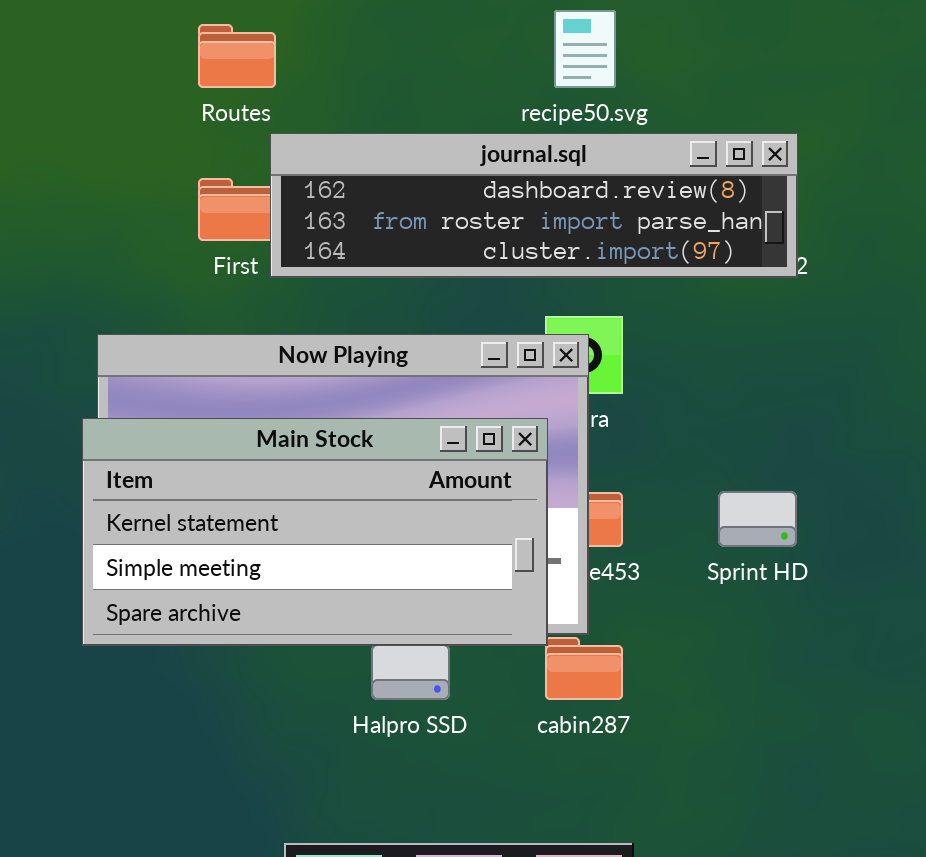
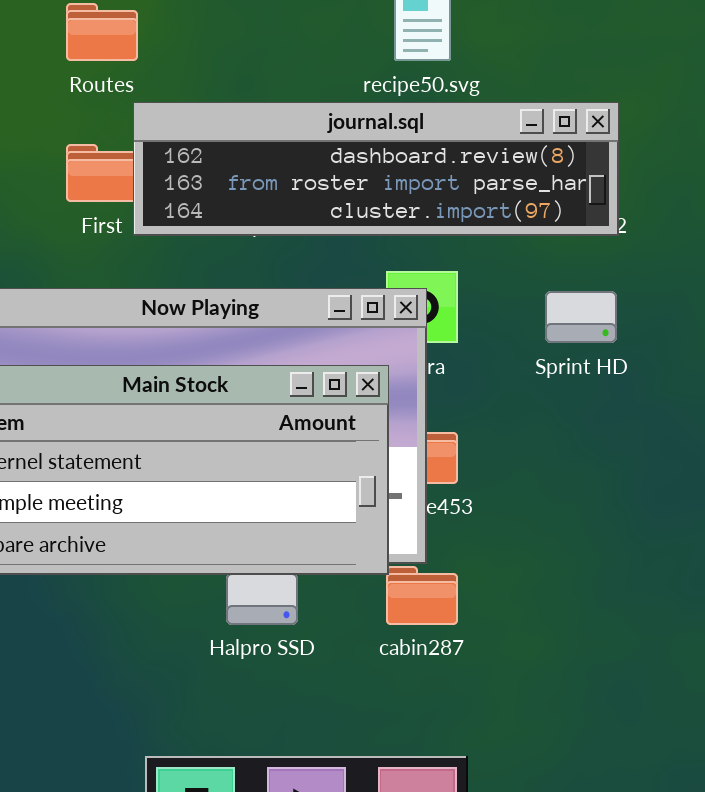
Sprint HD: [718,491,797,547] -> [545,291,617,343], moved

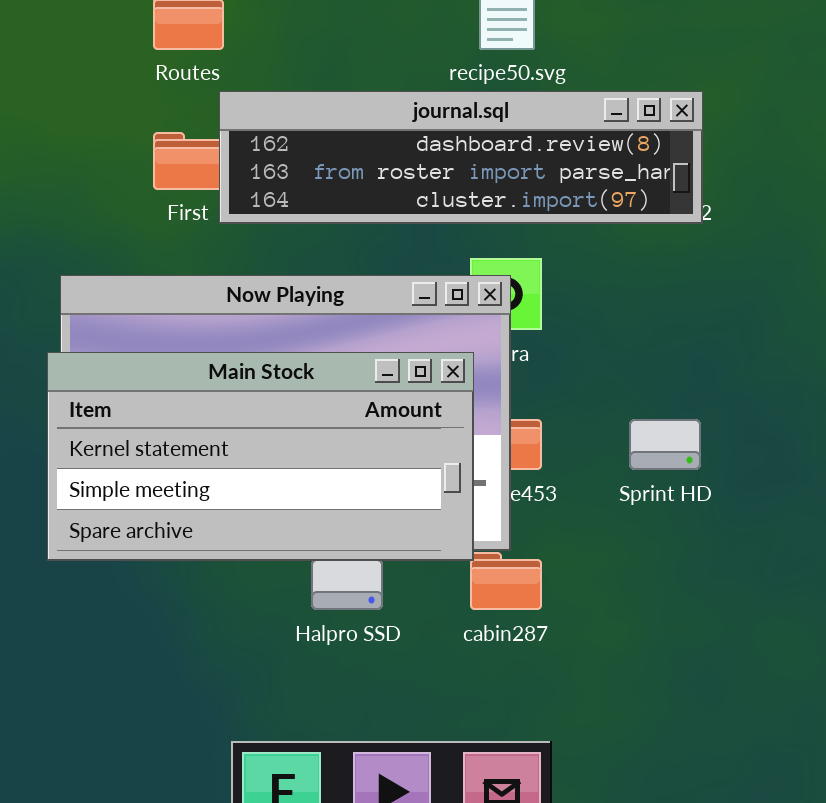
Sprint HD: [545,291,617,343] -> [629,419,701,470], moved

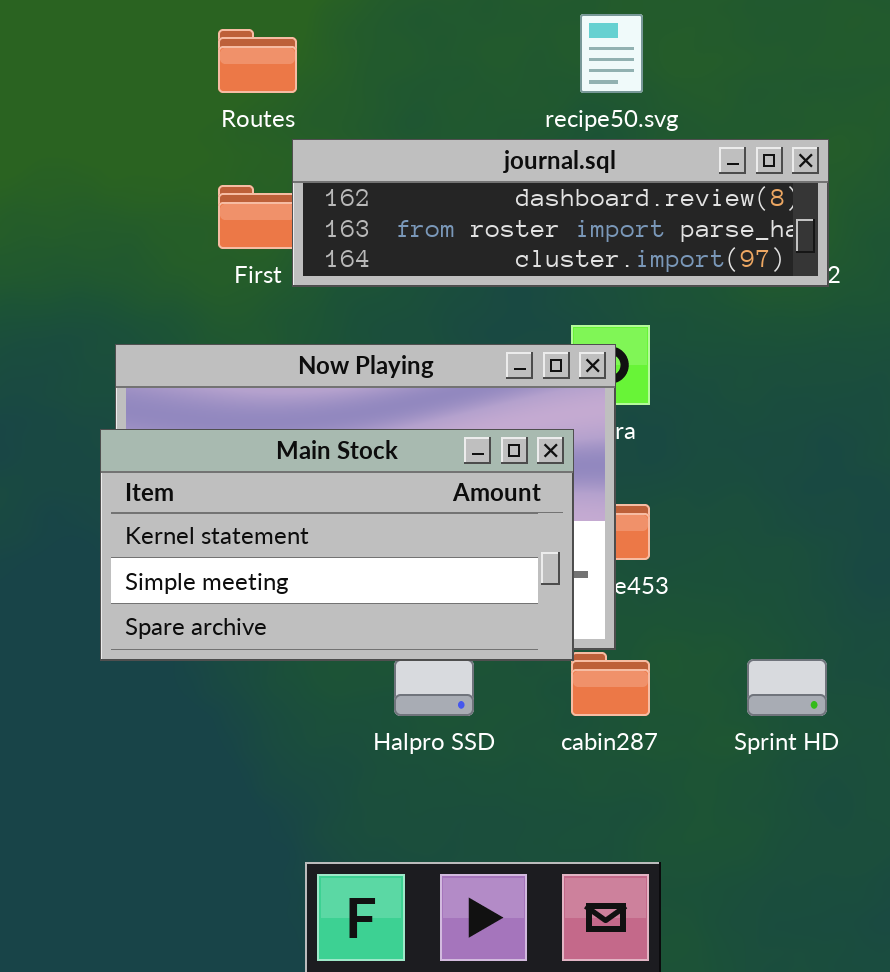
Sprint HD: [629,419,701,470] -> [747,659,827,716], moved

